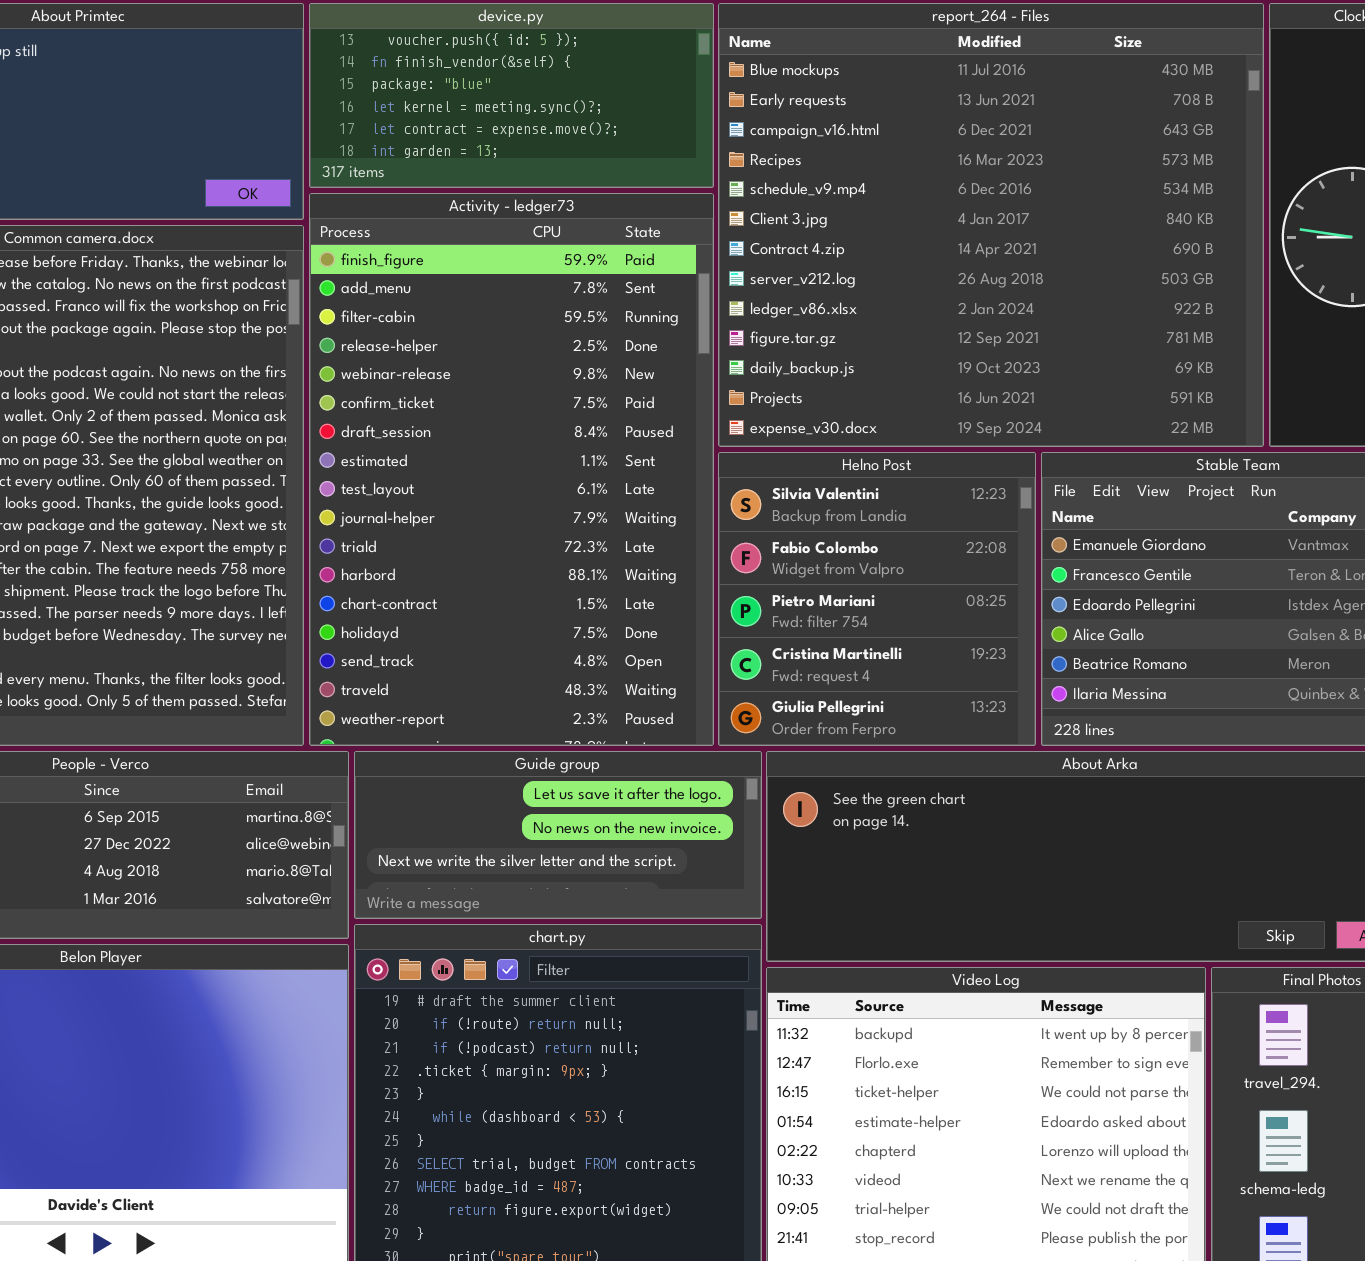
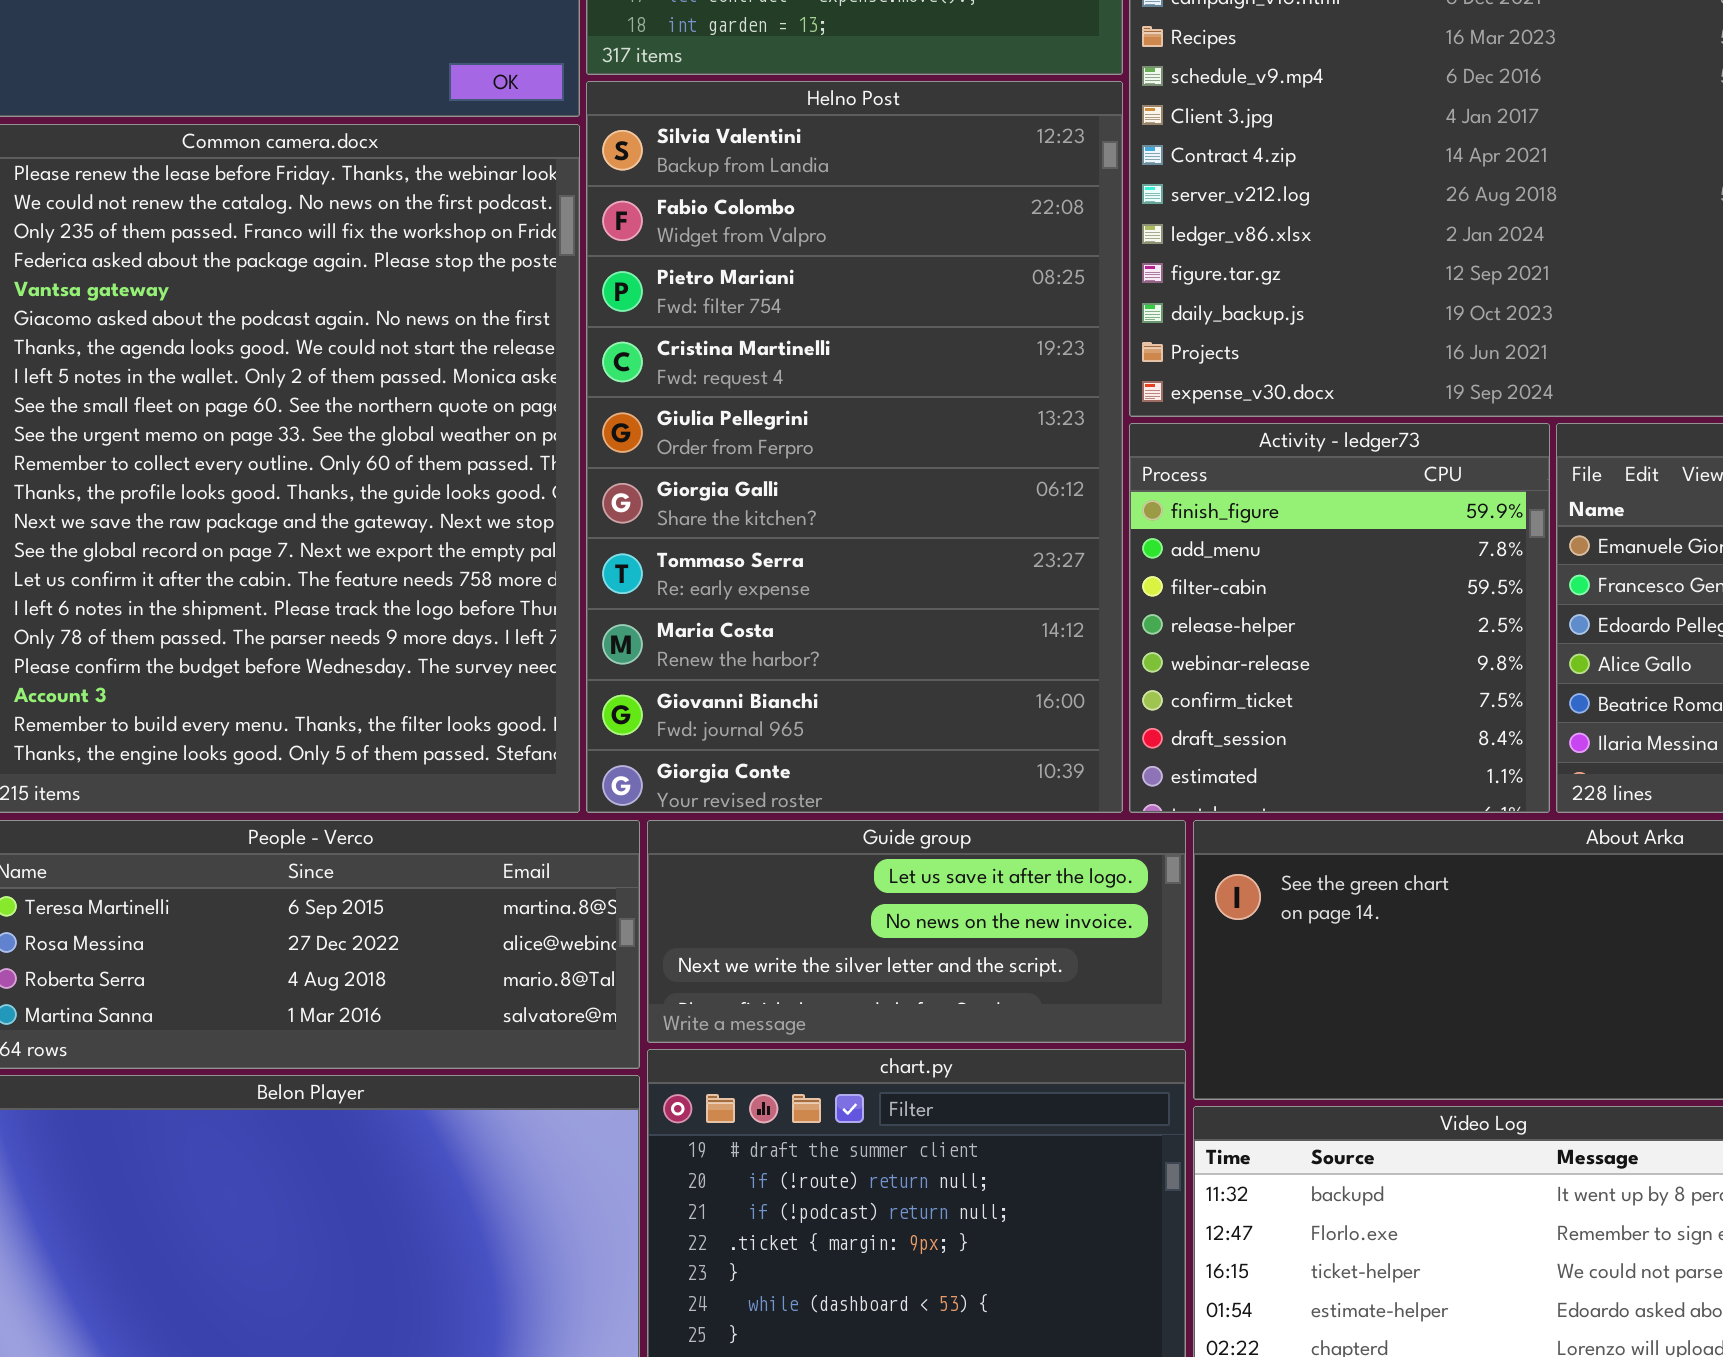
Activity - ledger73: [309,193,714,746] -> [1129,423,1550,813], moved, resized
Helno Post: [718,452,1036,746] -> [586,81,1123,813], moved, resized

